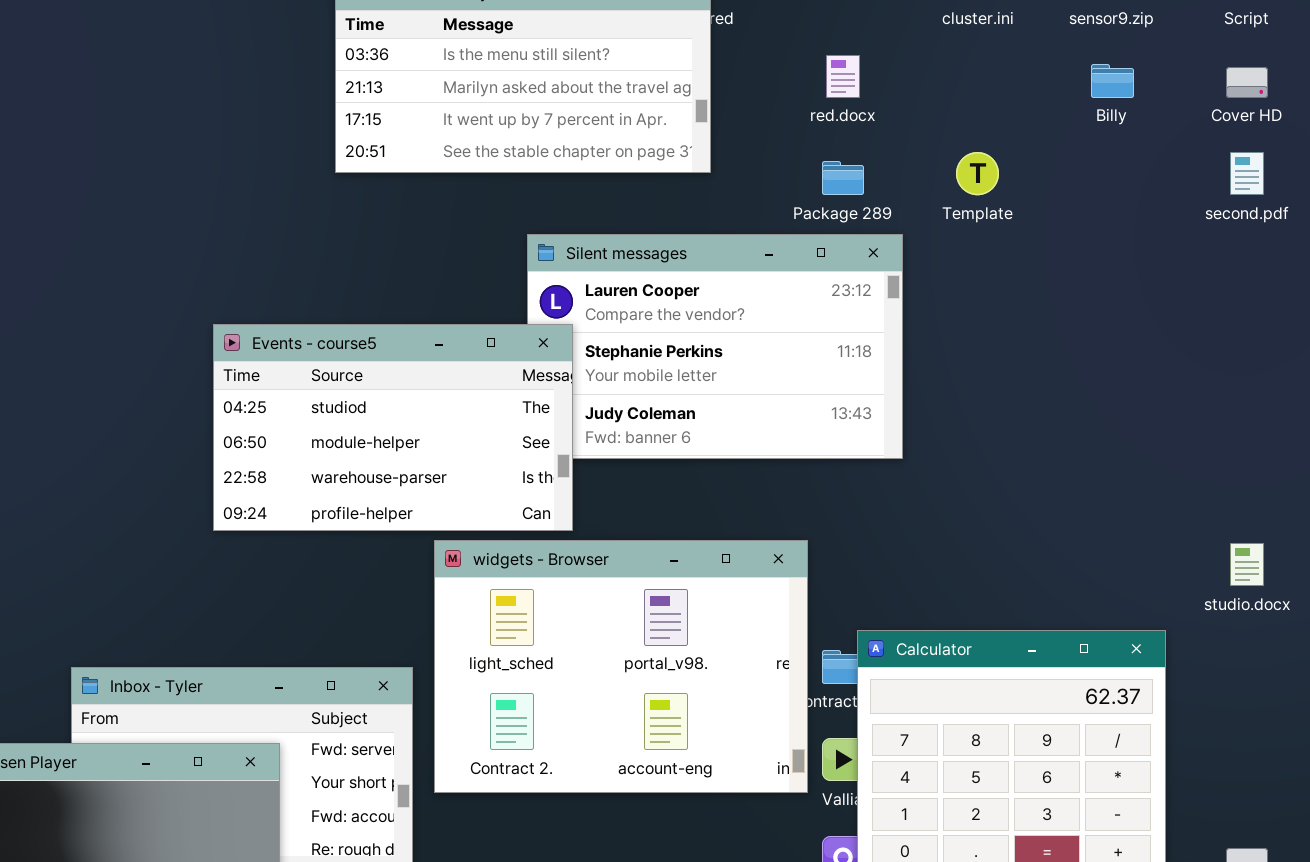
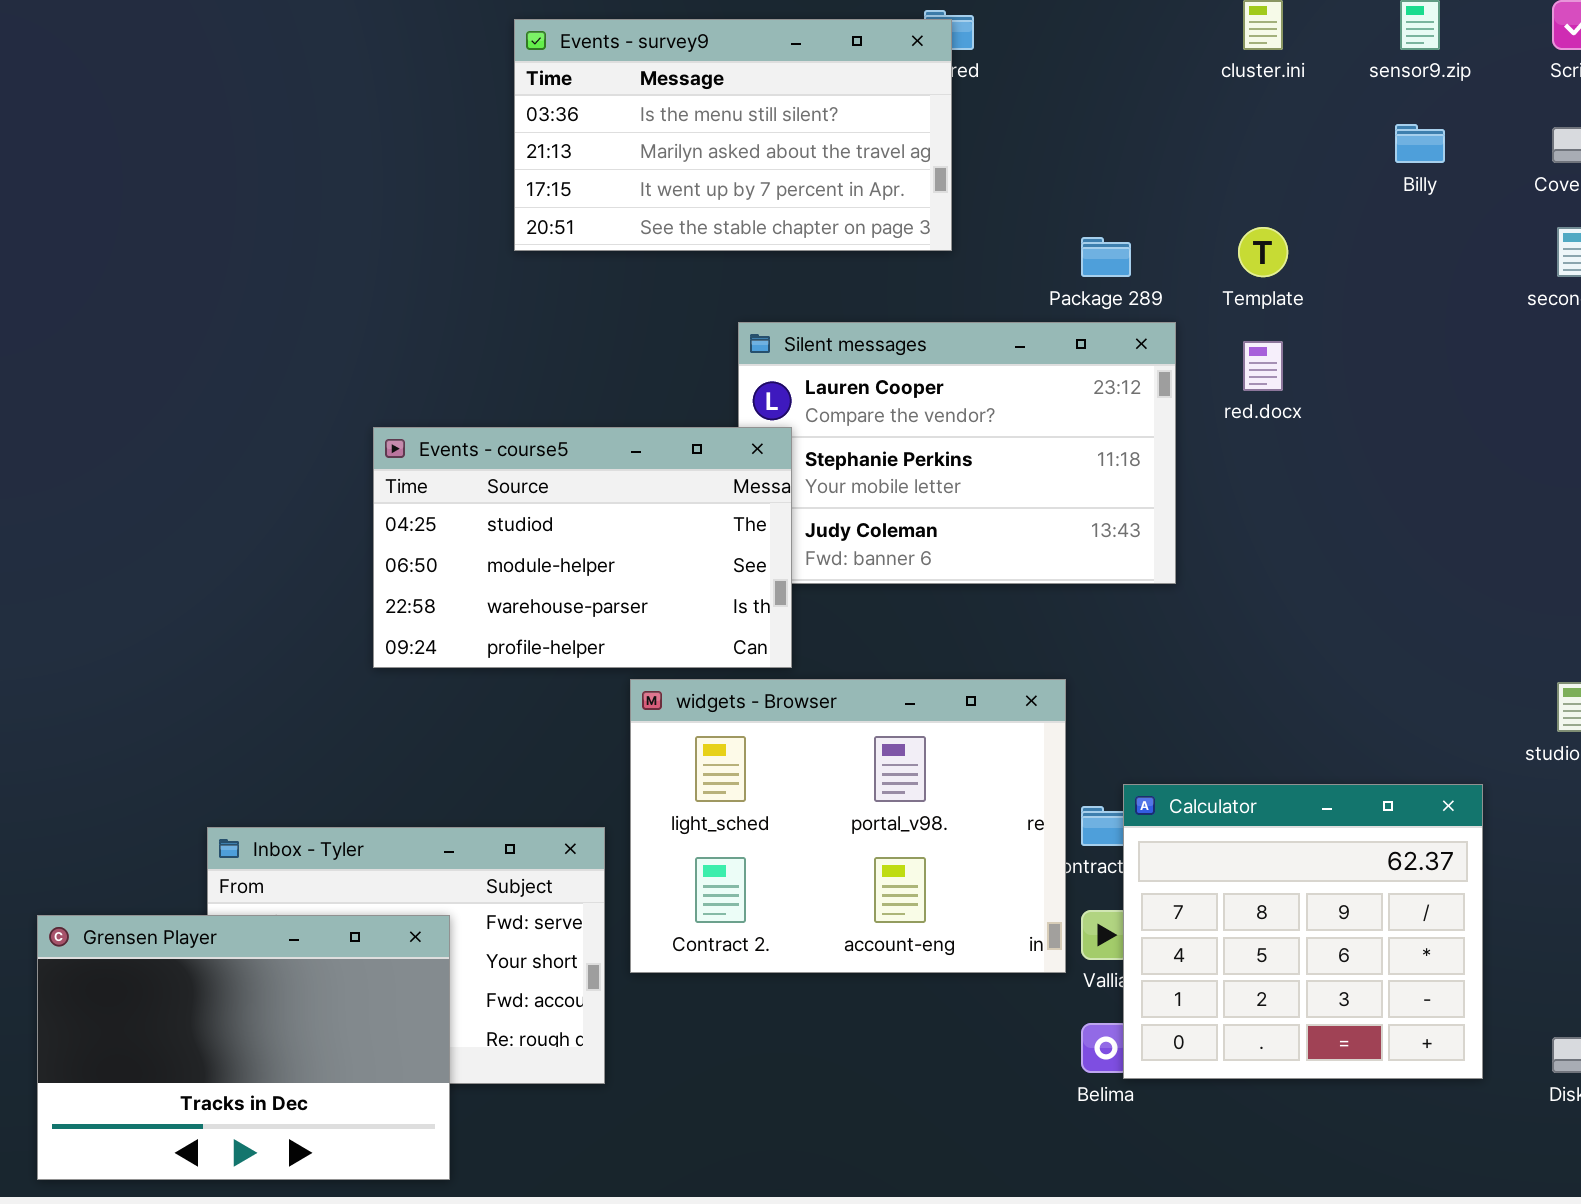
red.docx: [826,55,860,98] -> [1243,341,1283,391], moved

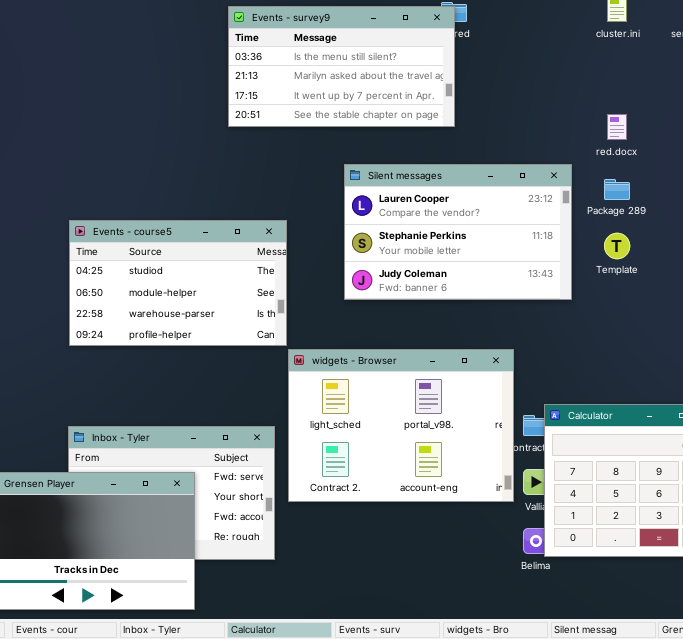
Template: [1238,227,1288,277] -> [604,233,630,259], moved
Package 289: [1081,237,1131,277] -> [604,179,630,200], moved
red.docx: [1243,341,1283,391] -> [607,114,627,140], moved
Events - course5: [373,427,792,668] -> [69,220,287,346], moved

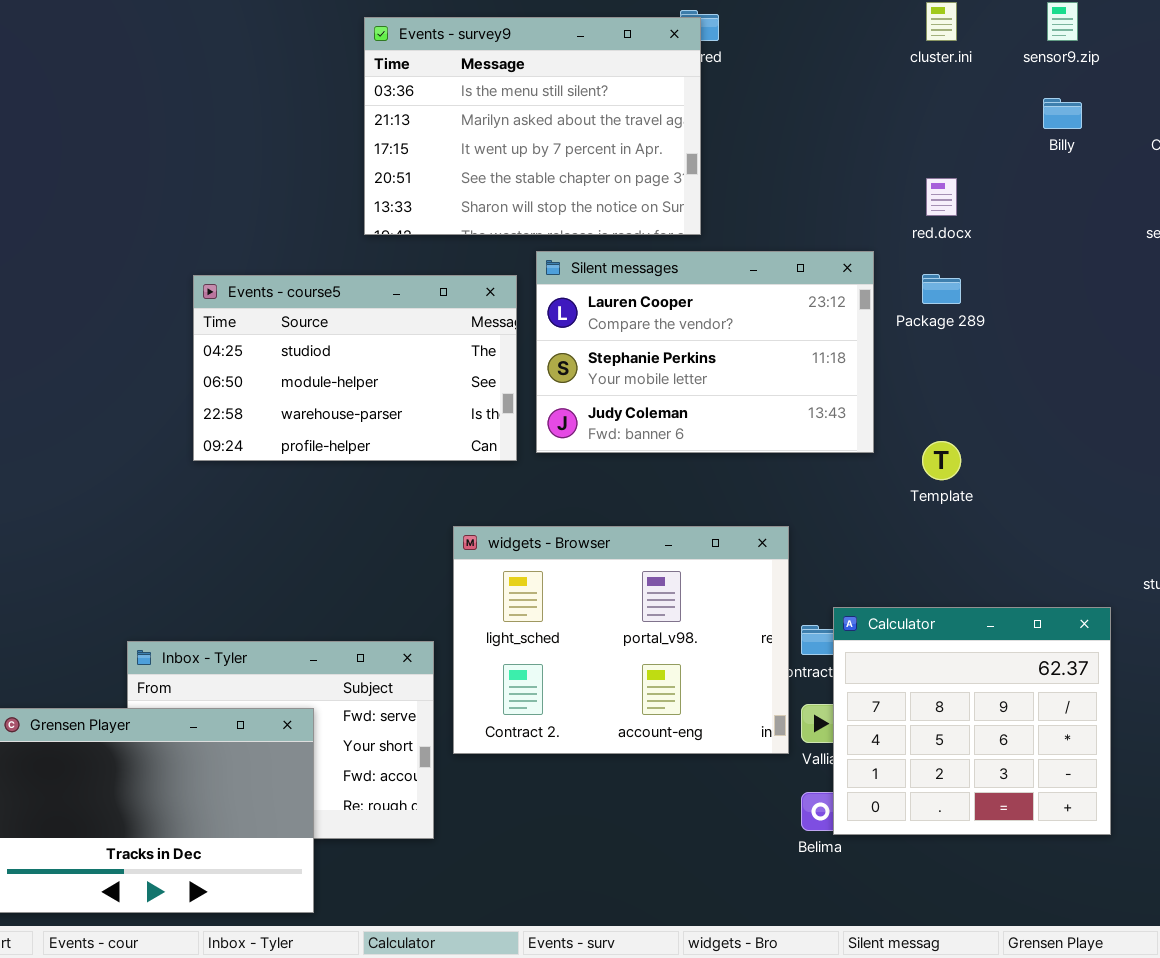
Events - survey9: [228,6,455,127] -> [364,17,701,235], resized
Events - course5: [69,220,287,346] -> [193,275,517,461], moved
Template: [604,233,630,259] -> [922,441,961,480], moved

